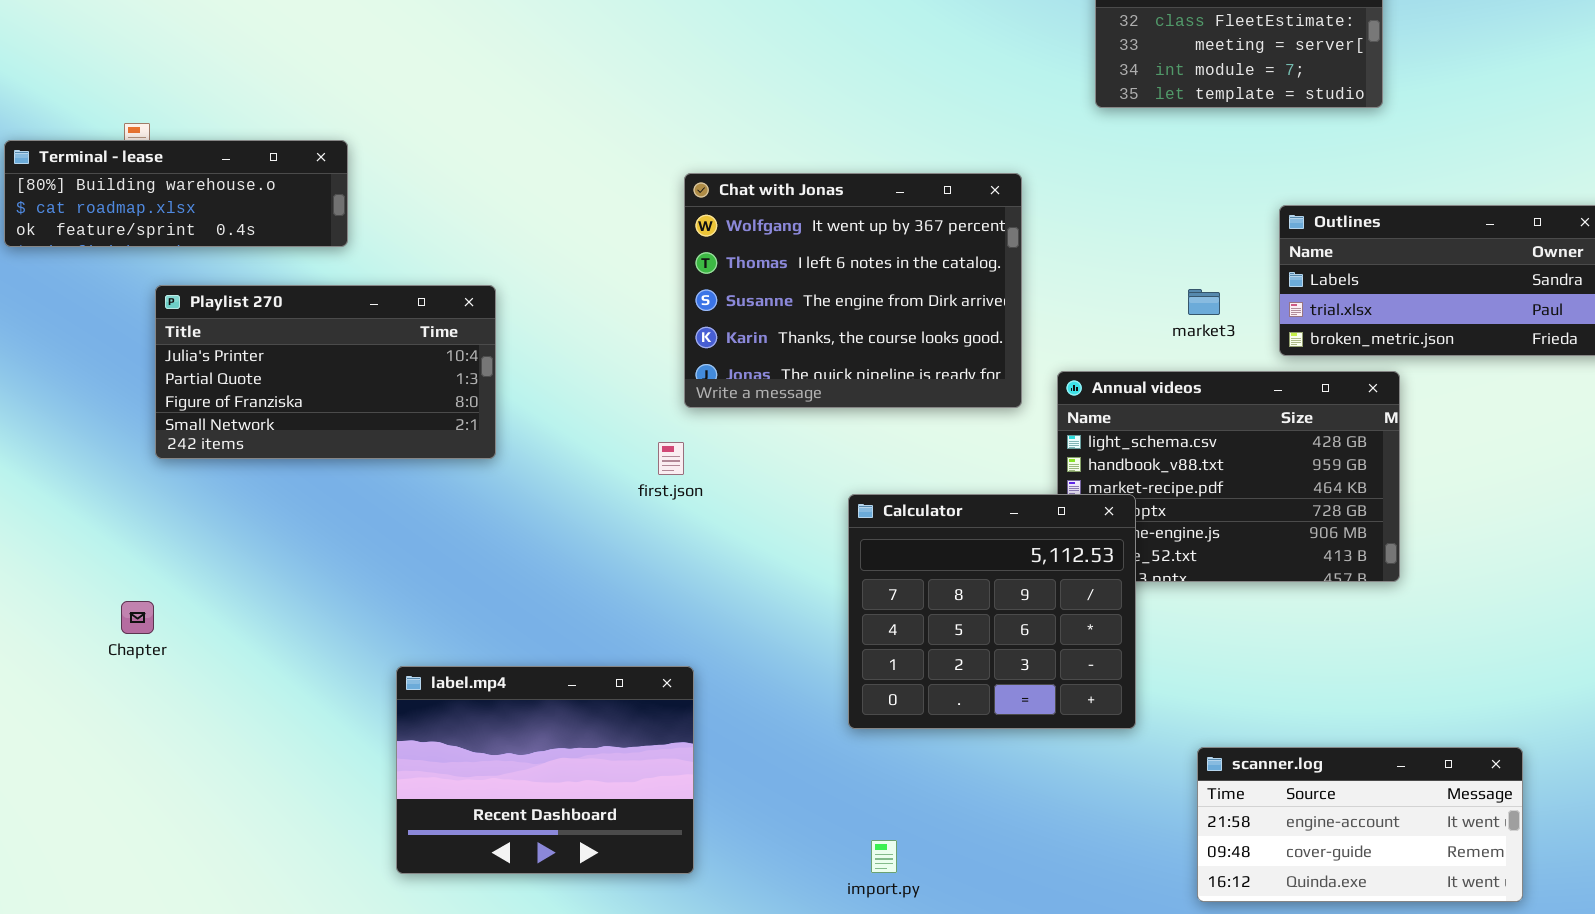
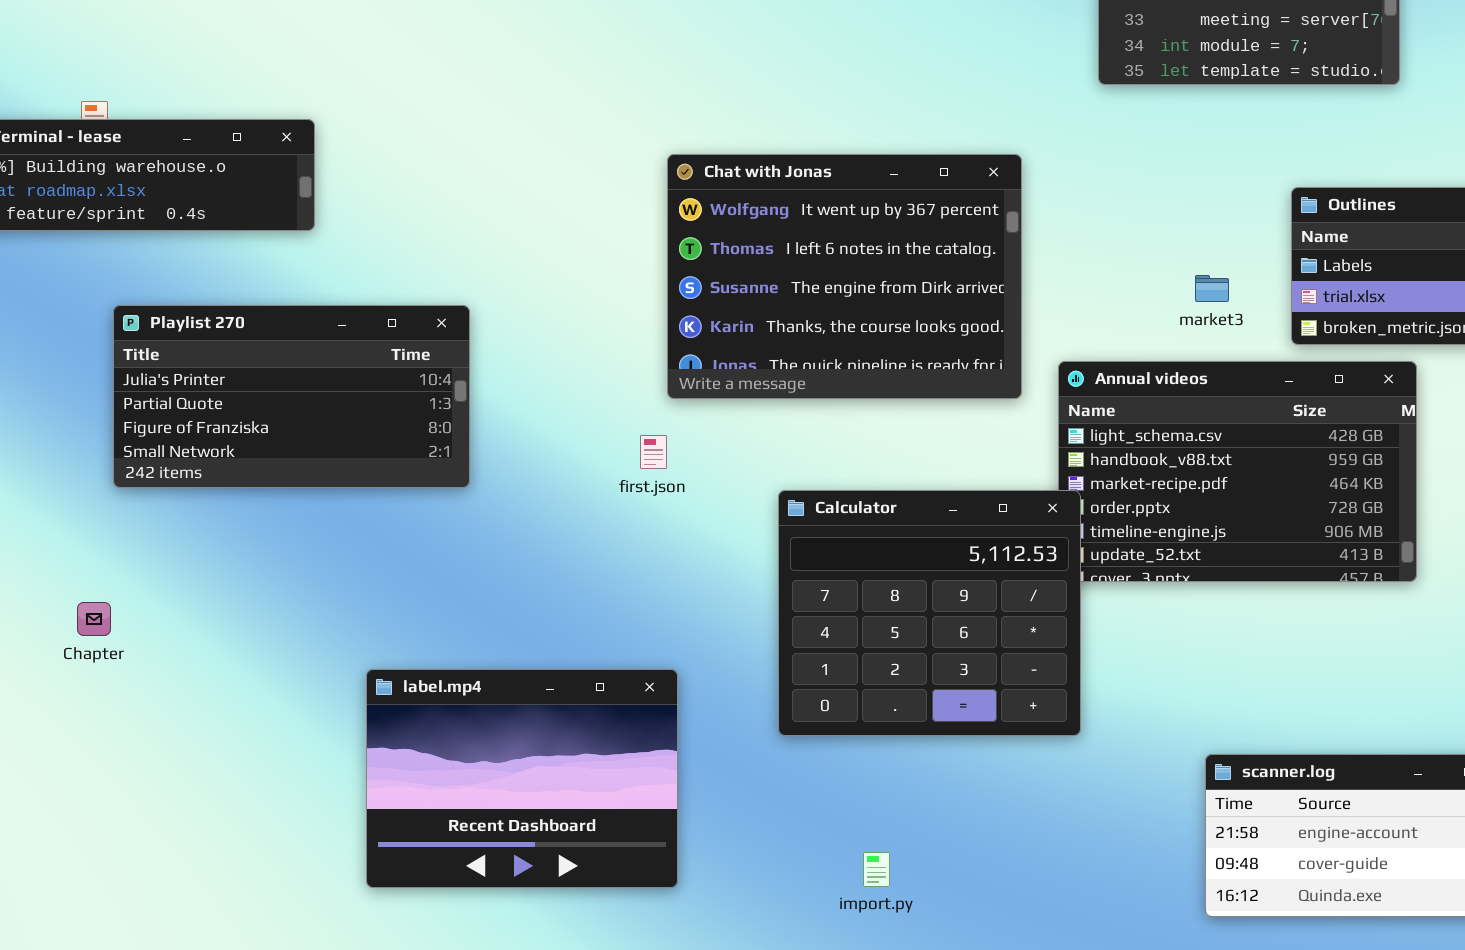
Playlist 270: [155,285,496,459] -> [113,305,470,488], moved
Calculator: [848,494,1136,729] -> [778,490,1081,736], moved

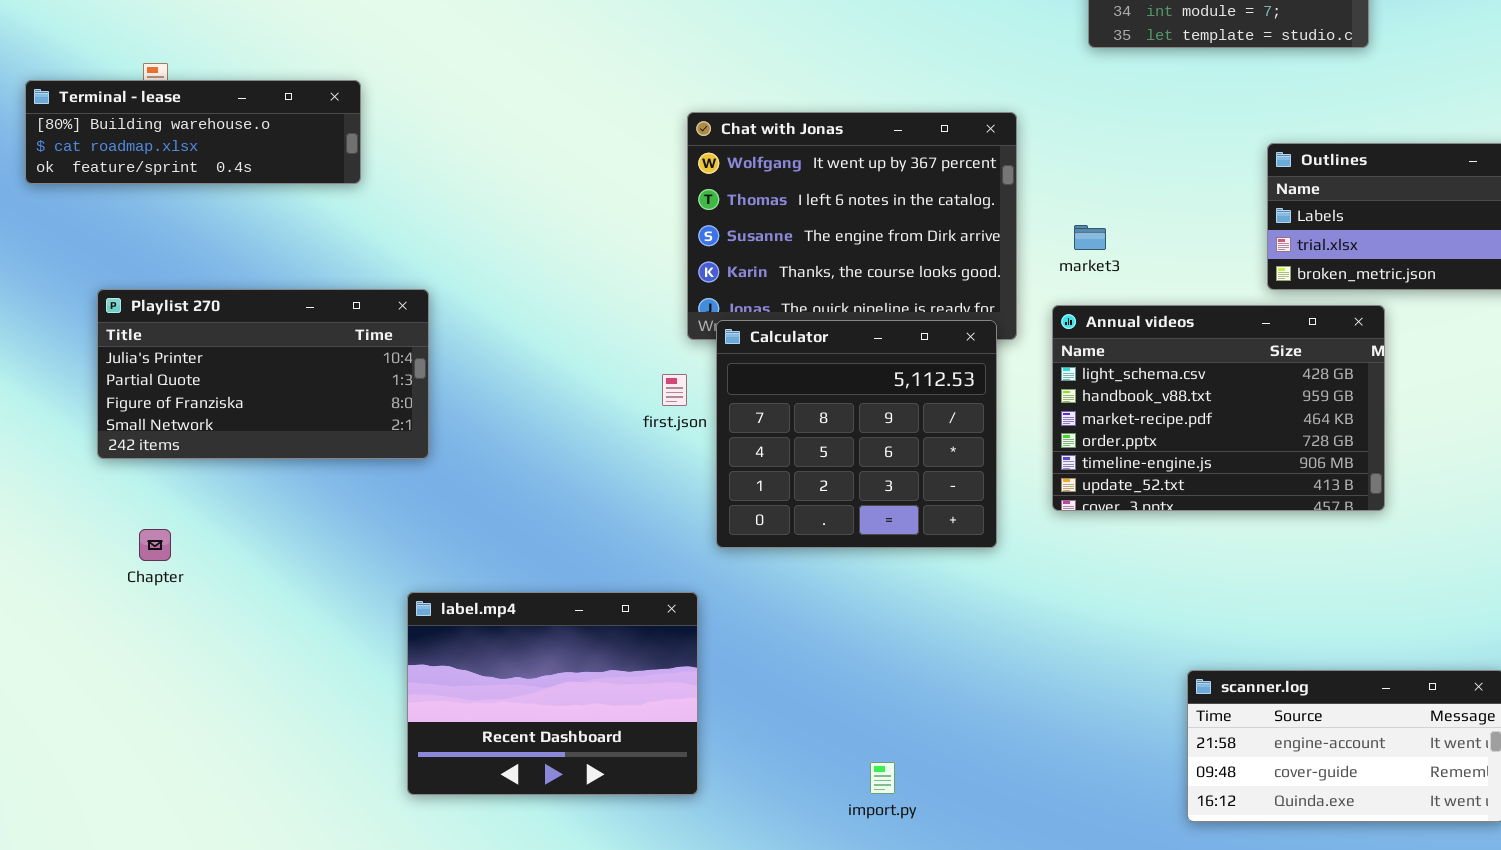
market3: [1195,275,1229,302] -> [1074,225,1106,250], moved
Playlist 270: [113,305,470,488] -> [97,289,429,459], moved
Calculator: [778,490,1081,736] -> [716,320,997,548], moved

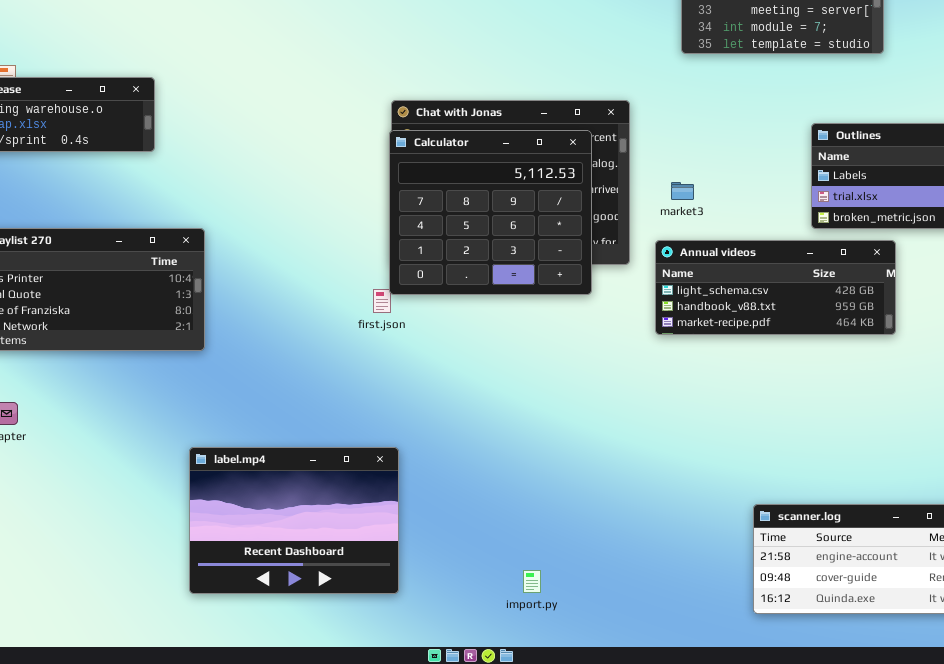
Annual videos: [1052,305,1385,511] -> [655,240,896,335], resized
Calculator: [716,320,997,548] -> [389,130,592,295], moved

